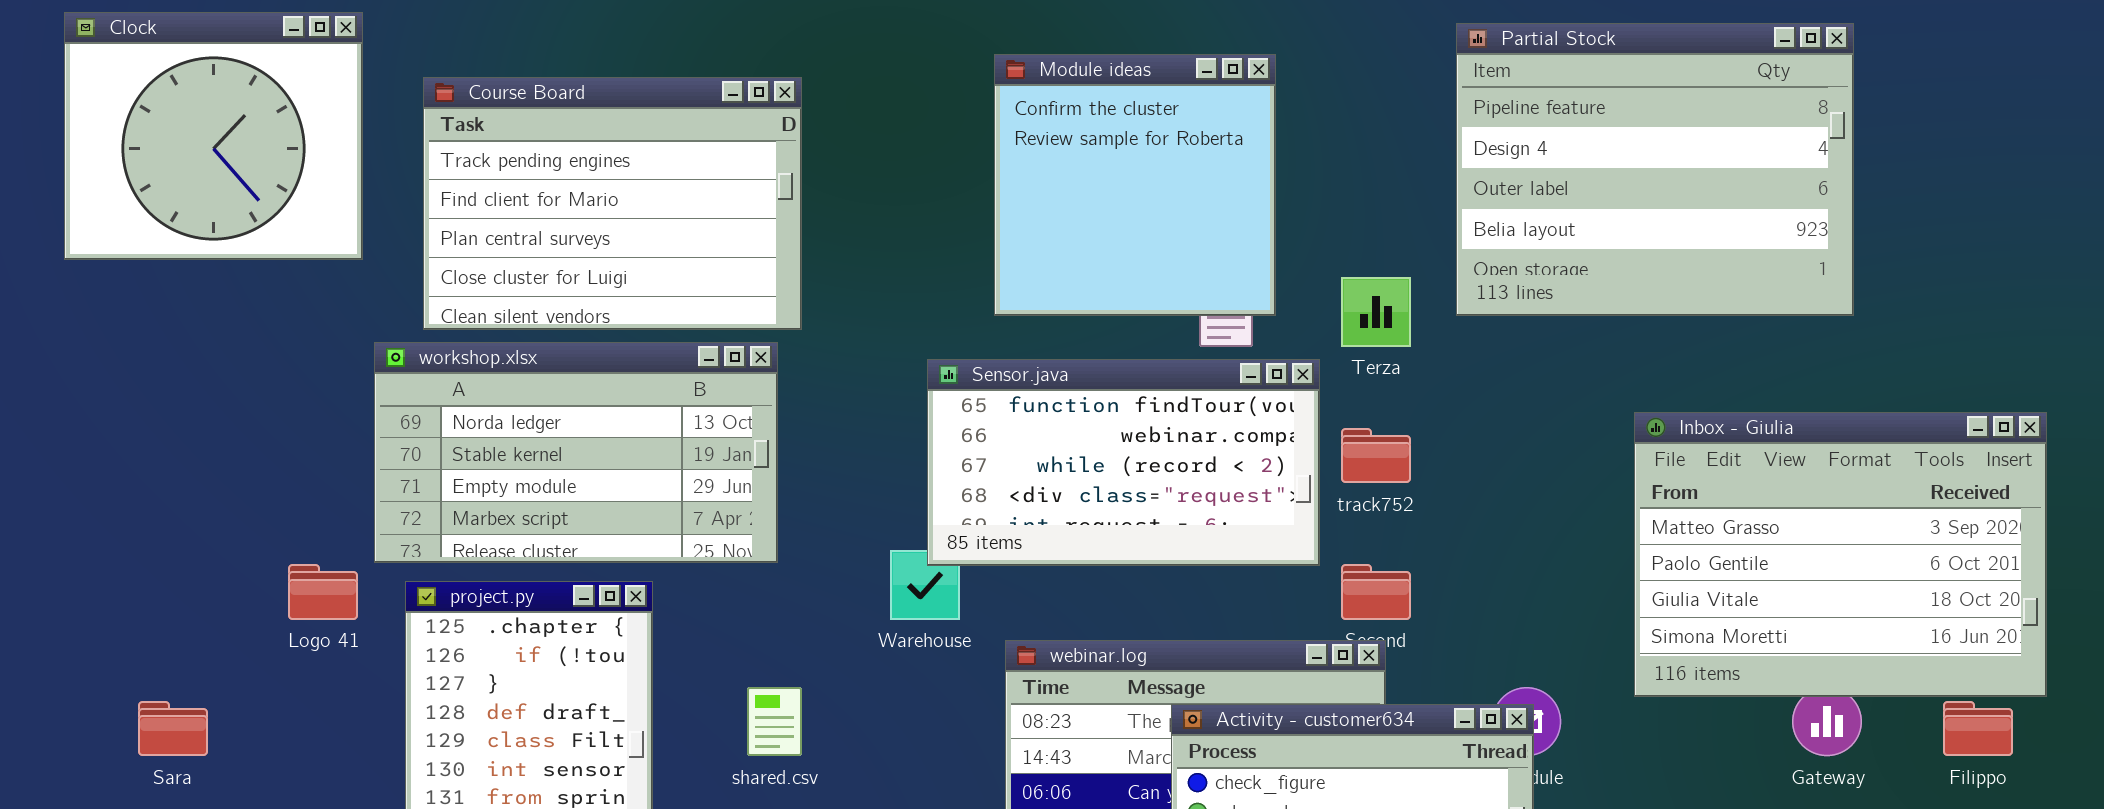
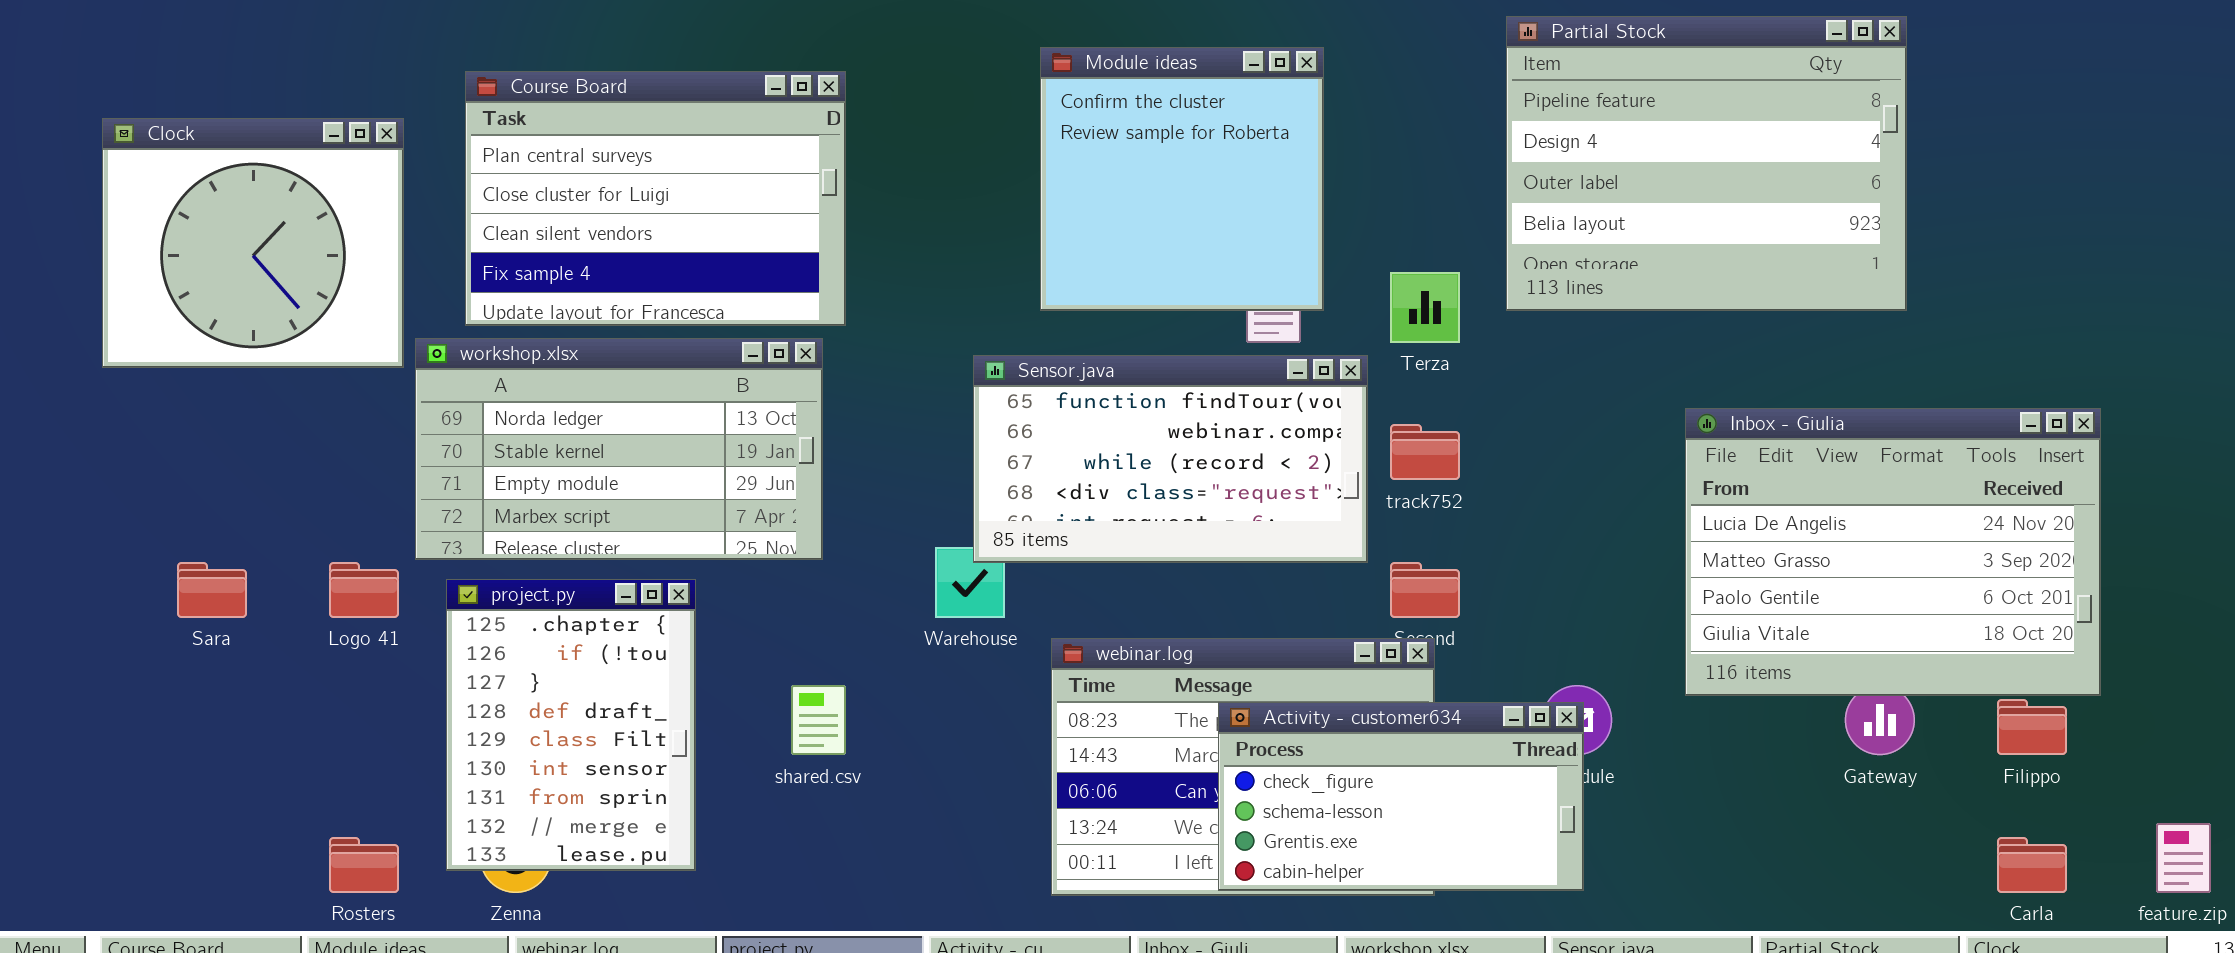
Clock: [64,12,363,260] -> [102,118,404,368], moved
Course Board: [423,77,802,330] -> [465,71,846,326], scrolled down 2 rows
Inbox - Giulia: [1634,412,2047,697] -> [1685,408,2101,696], scrolled up 1 row
Sara: [138,701,208,756] -> [177,562,247,618], moved

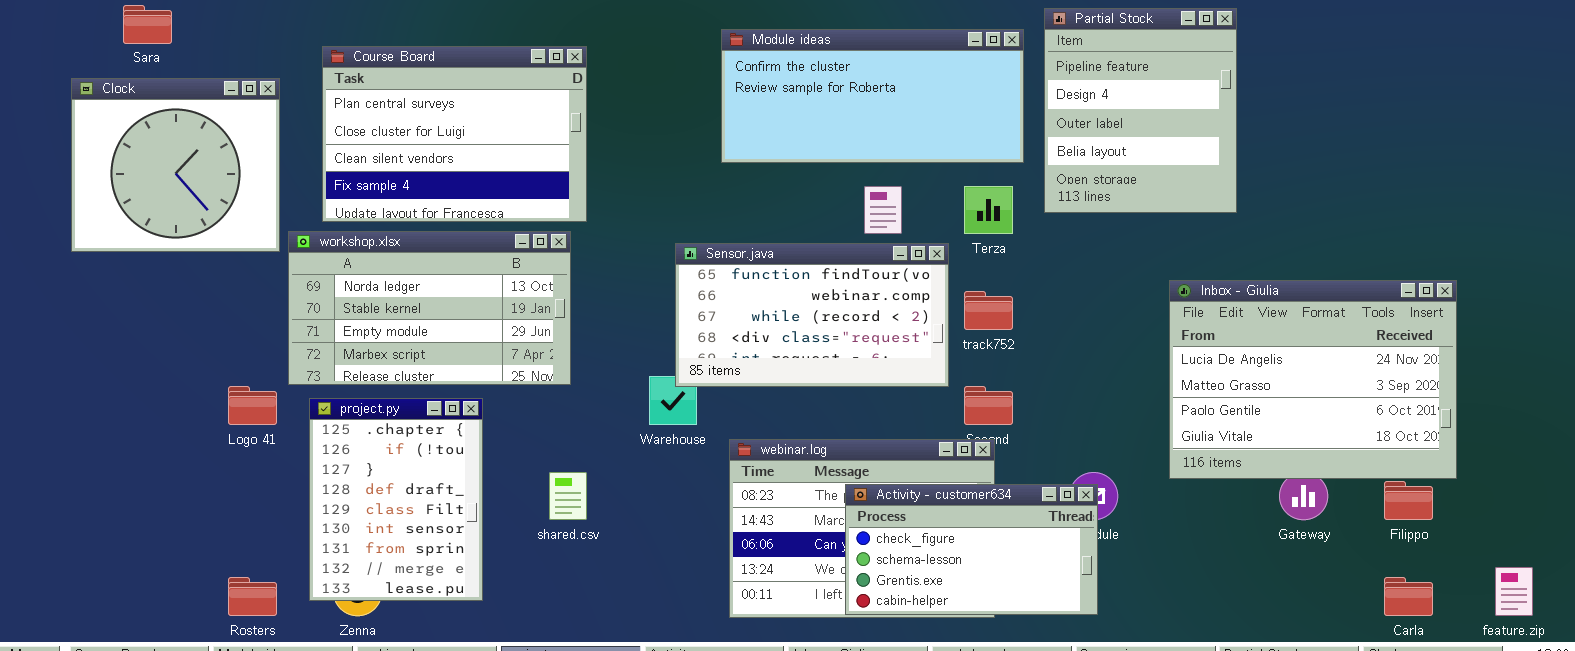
Partial Stock: [1506,16,1907,311] -> [1044,8,1237,213], resized
Module ideas: [1040,47,1324,311] -> [721,29,1024,163], resized
Sara: [177,562,247,618] -> [123,5,172,44], moved

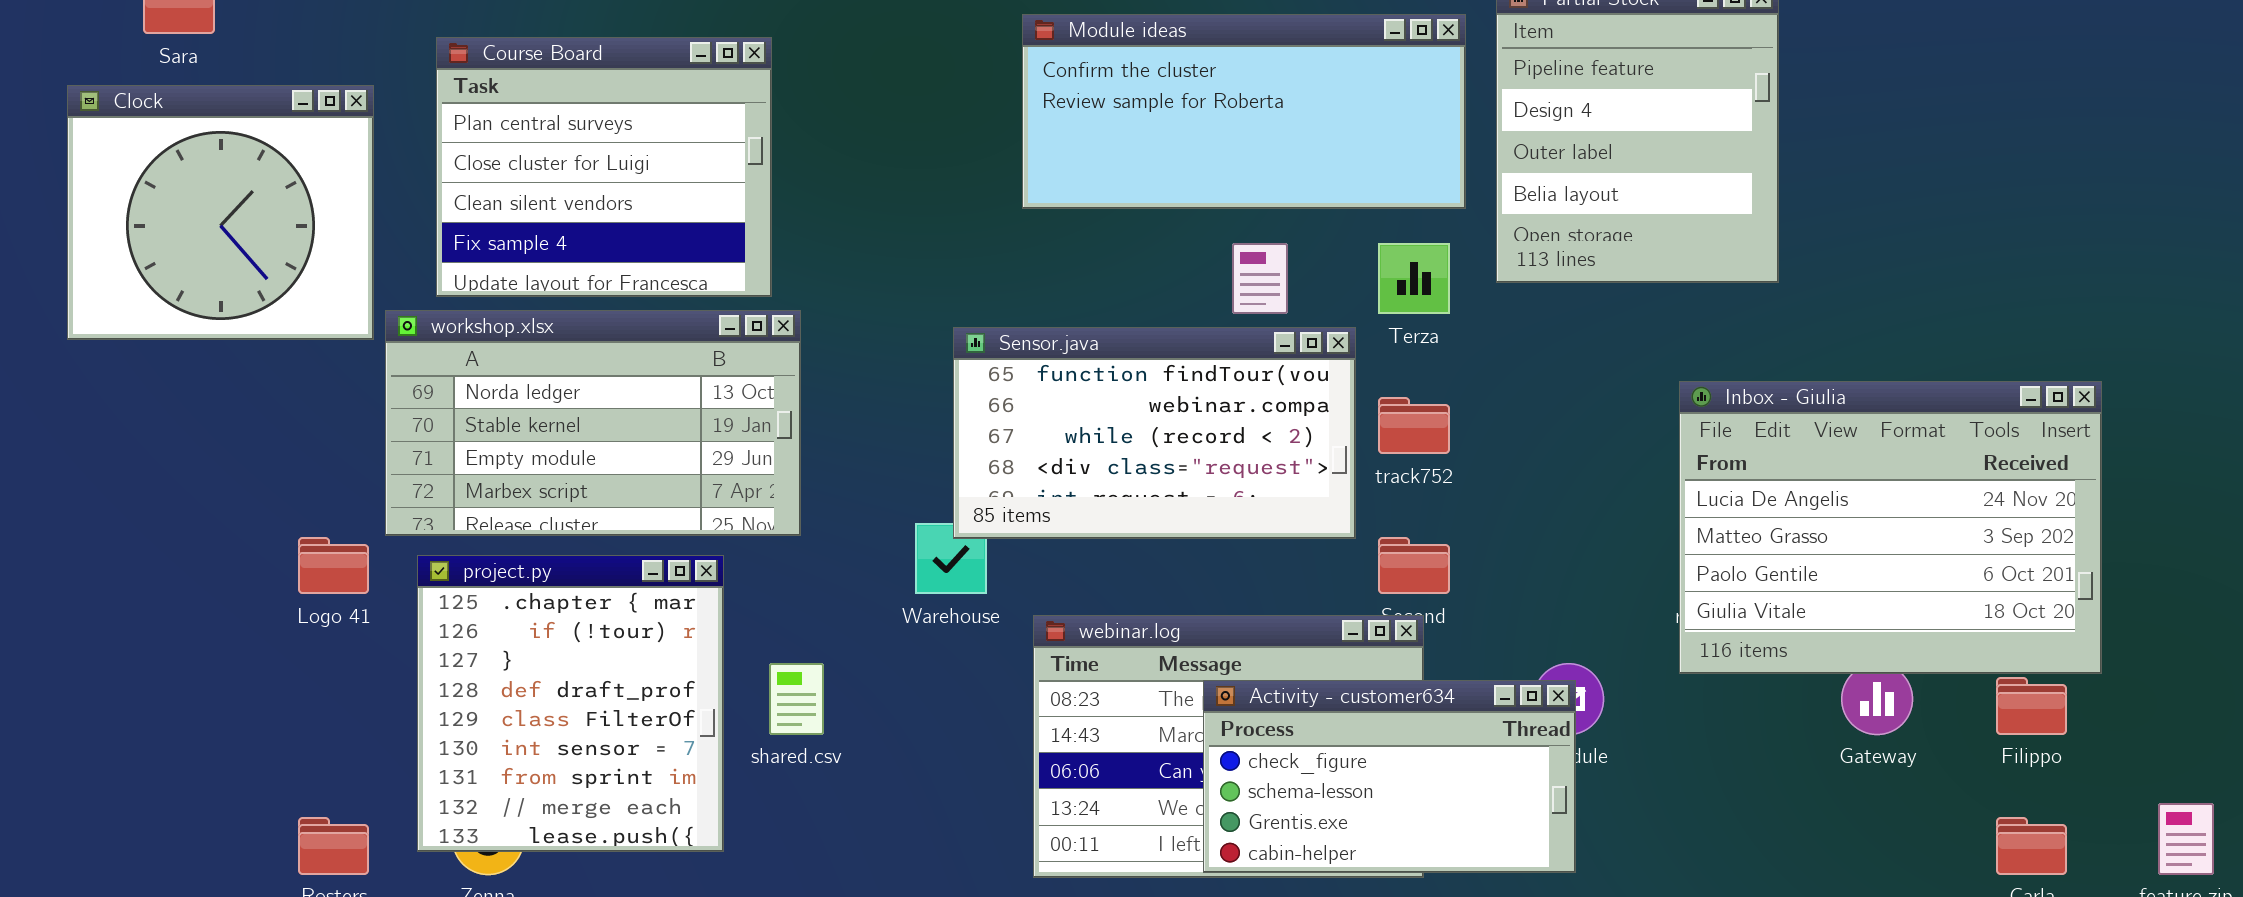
Course Board: [322,46,587,222] -> [436,37,772,297], resized
project.py: [309,398,483,601] -> [417,555,724,852], resized

